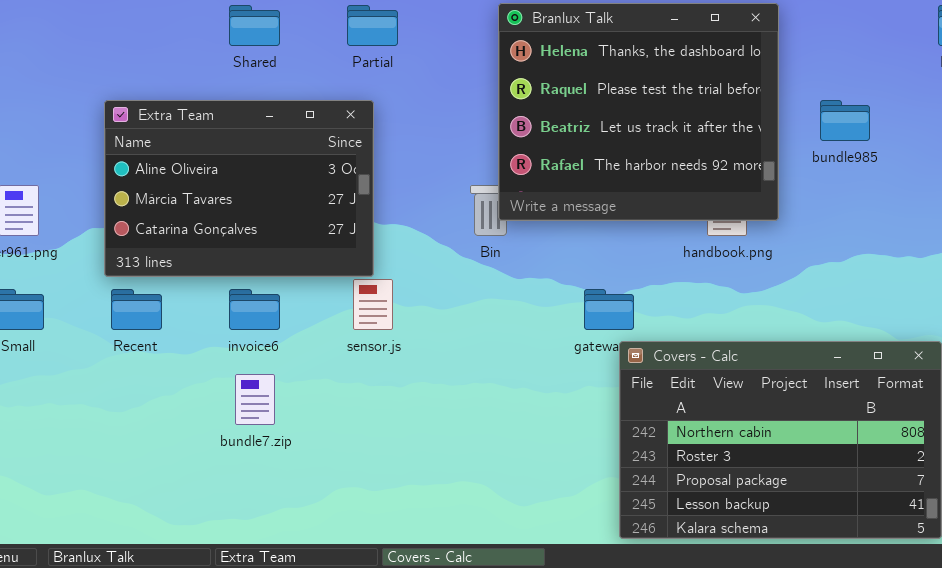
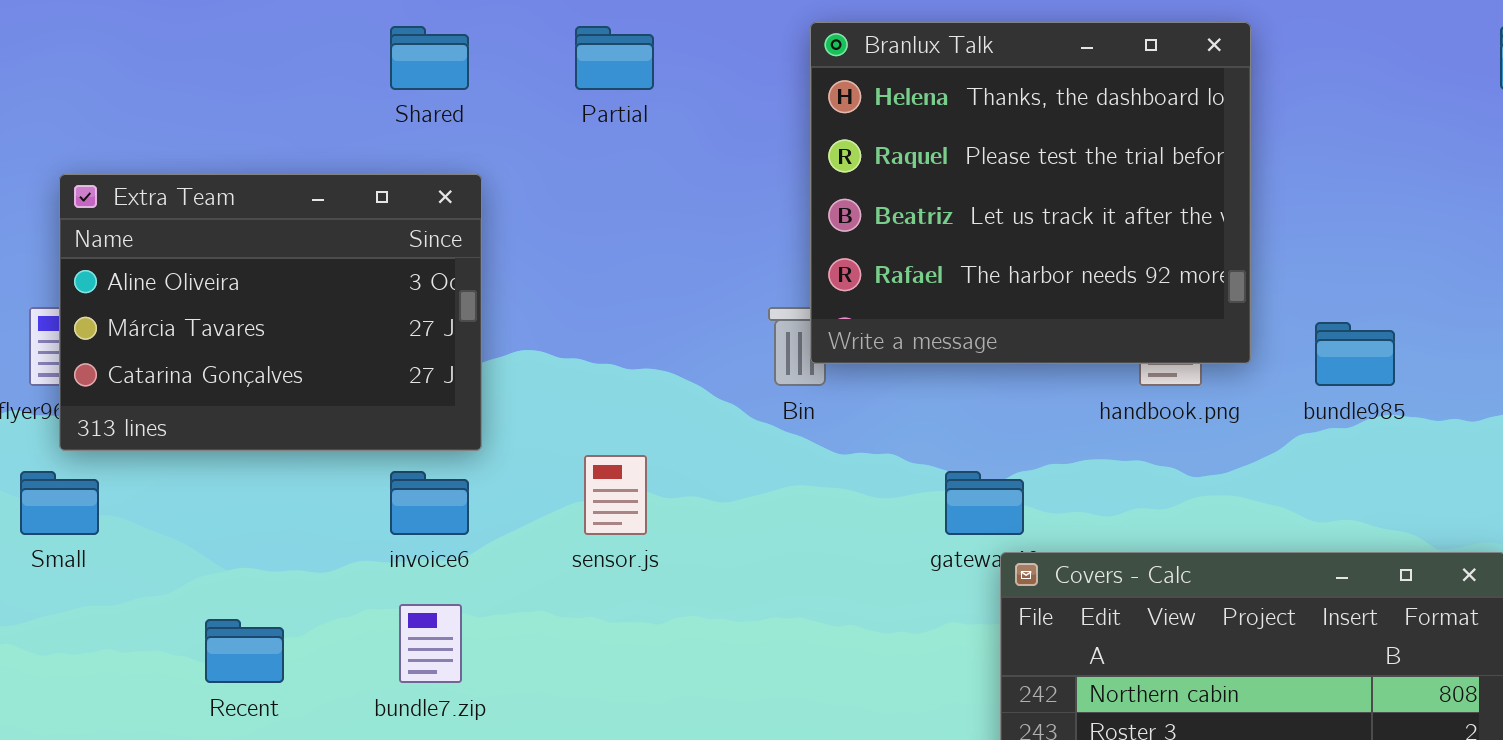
Extra Team: [104,100,374,277] -> [59,174,482,451], moved
bundle985: [820,100,870,141] -> [1315,322,1395,386], moved
Recent: [111,289,162,330] -> [205,619,284,683], moved

